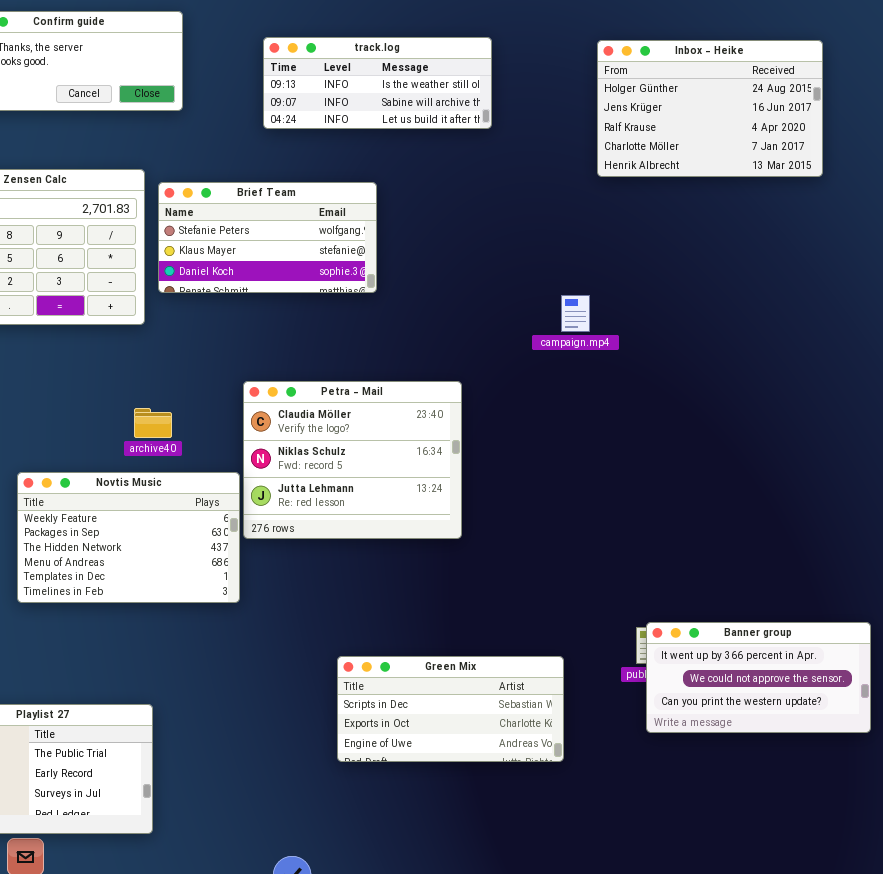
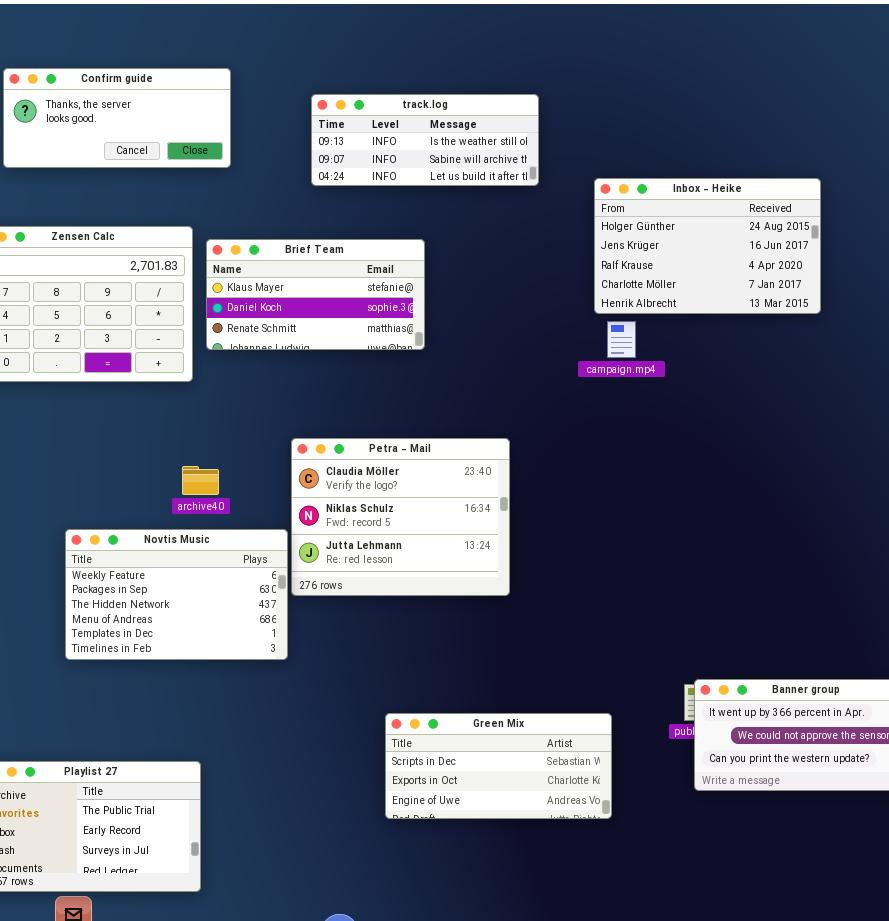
Inbox - Heike: [597,40,823,177] -> [594,178,821,314], moved
Brief Team: [158,182,377,293] -> [206,239,425,350], scrolled down 1 row
campaign.mp4: [561,295,590,332] -> [607,321,636,358], moved

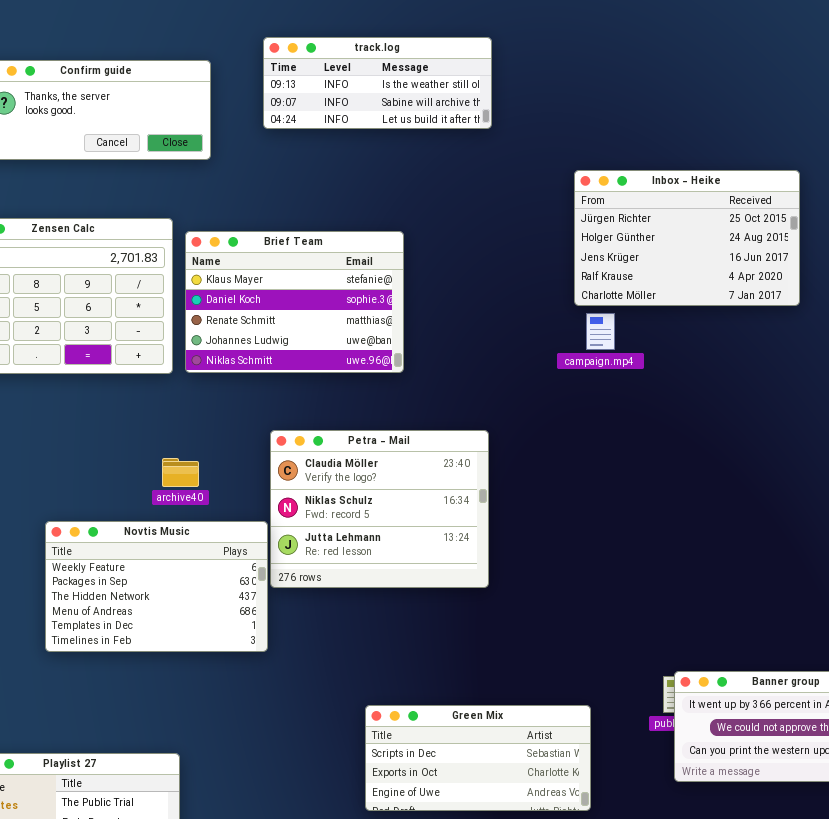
track.log: [311,94,539,186] -> [263,37,492,129], moved
Inbox - Heike: [594,178,821,314] -> [574,170,800,306], scrolled up 1 row
Brief Team: [206,239,425,350] -> [185,231,404,373], resized

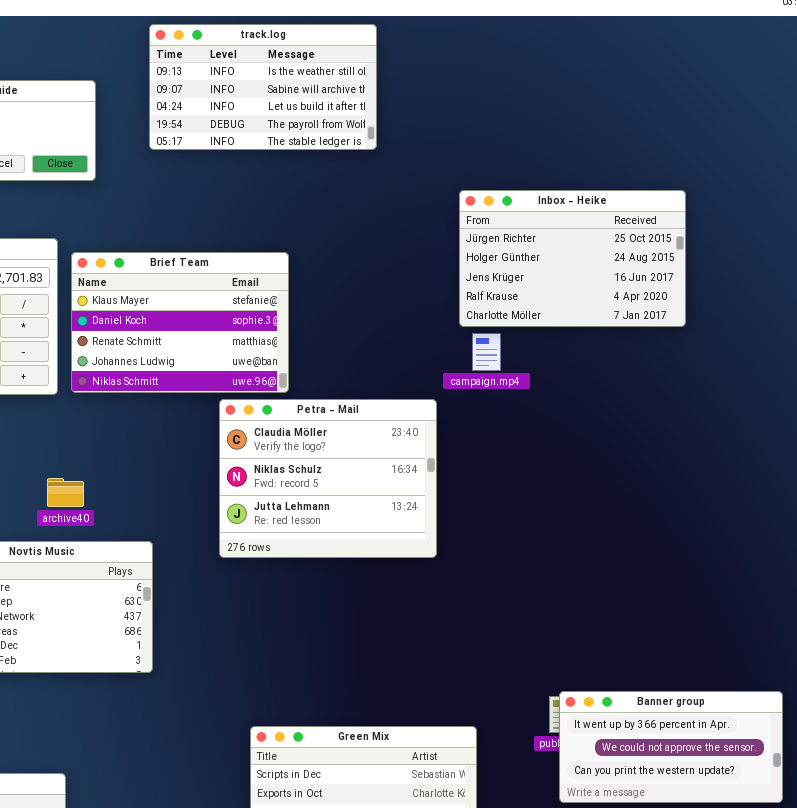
track.log: [263,37,492,129] -> [149,24,377,150], resized
Petra - Mail: [270,430,489,588] -> [219,399,437,558], moved

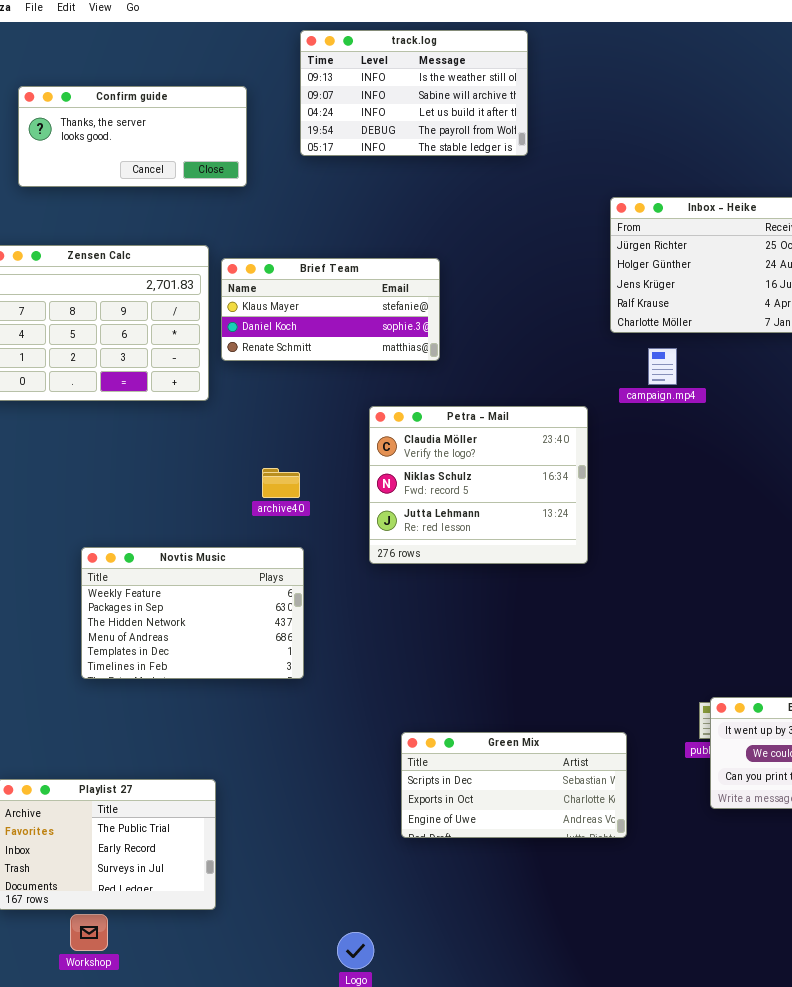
Brief Team: [71,252,289,393] -> [221,258,440,361], resized
campaign.mp4: [472,333,501,371] -> [648,348,677,385], moved
archive40: [47,478,84,507] -> [262,468,300,498], moved

